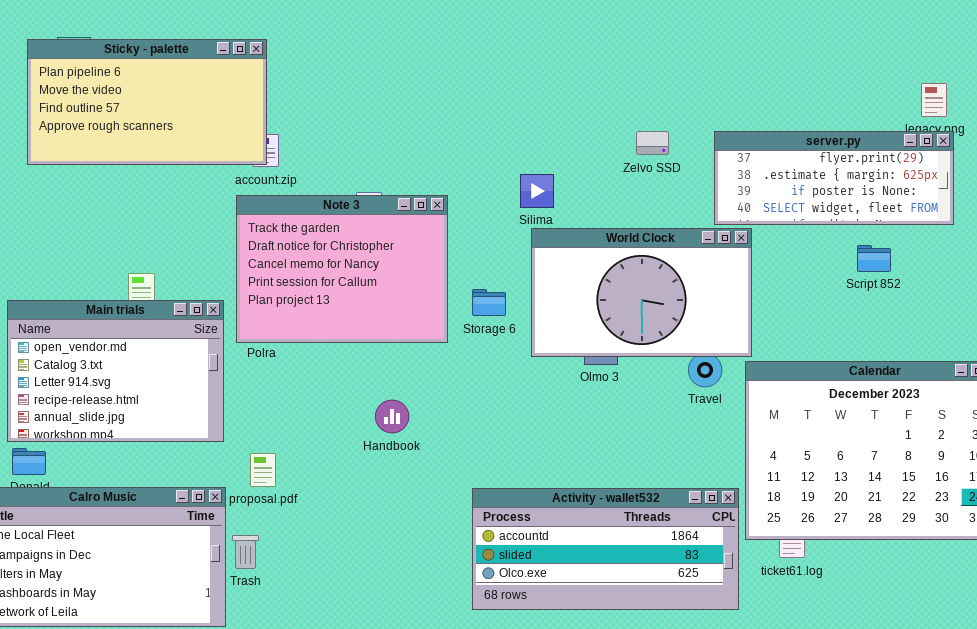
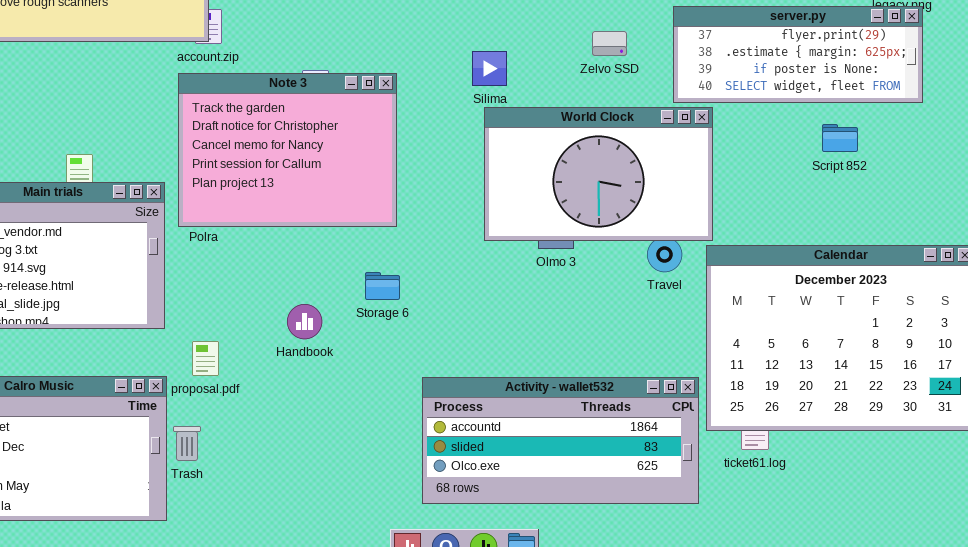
Zelvo SSD: [636,131,669,155] -> [592,31,627,56], moved
Storage 6: [472,289,506,316] -> [365,272,400,300], moved
Handbook: [375,400,409,433] -> [287,304,322,339], moved

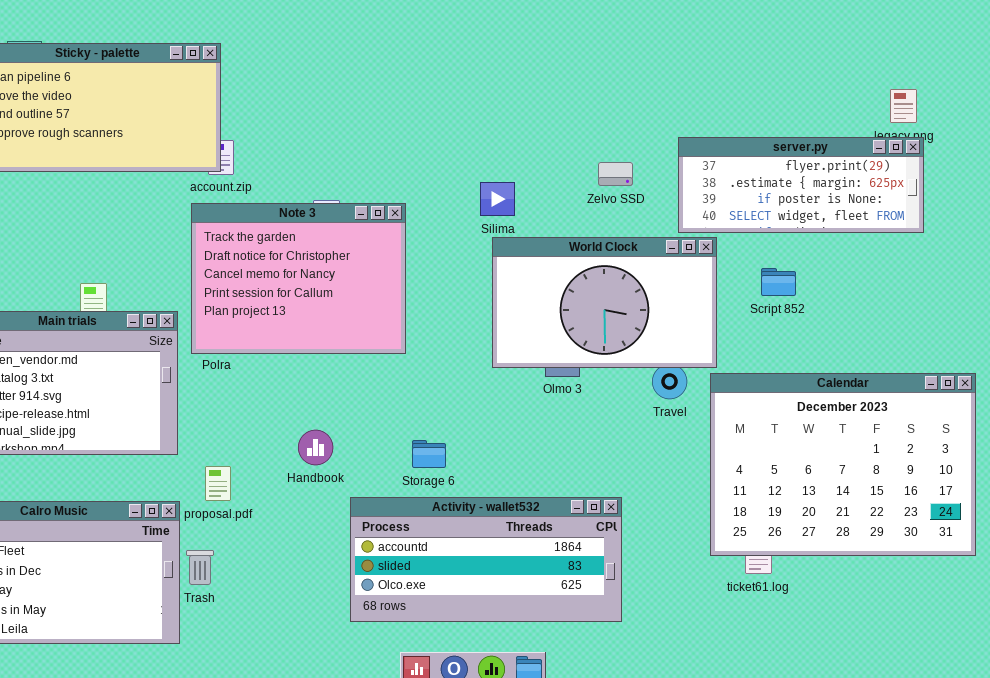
Script 852: [822,124,858,152] -> [761,268,796,296], moved
Storage 6: [365,272,400,300] -> [412,440,446,468], moved
Activity - wallet532: [422,377,699,504] -> [350,497,622,622], moved

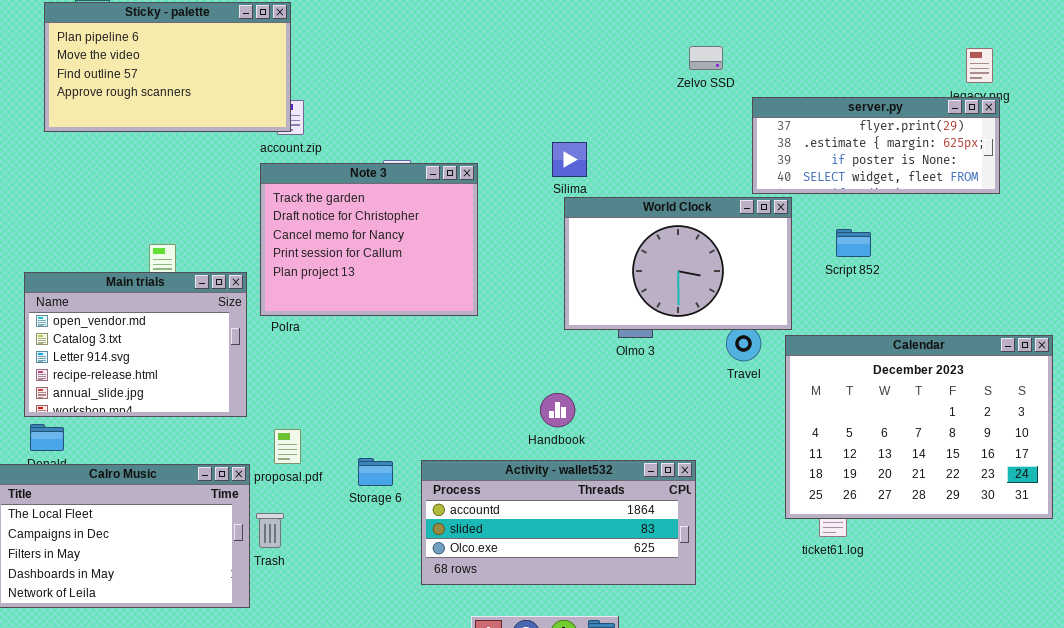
Zelvo SSD: [598,162,633,186] -> [689,46,723,70], moved
Handbook: [298,430,333,465] -> [540,393,575,427], moved
Storage 6: [412,440,446,468] -> [358,458,393,486], moved

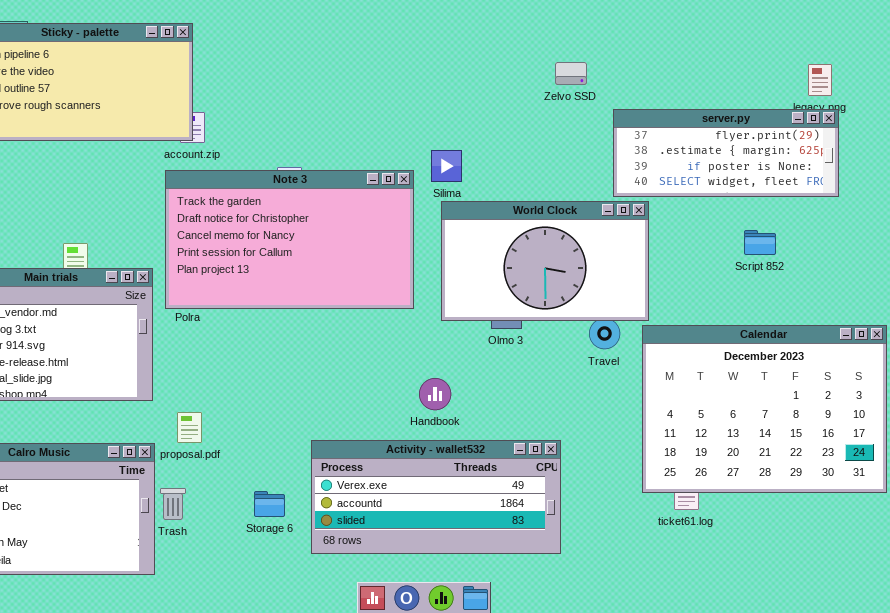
Note 3: [260,163,478,316] -> [165,170,414,309], resized
Script 852: [836,229,871,257] -> [744,230,776,255], moved
Storage 6: [358,458,393,486] -> [254,491,285,517], moved
Activity - wallet532: [421,460,696,585] -> [311,440,561,554], scrolled up 1 row

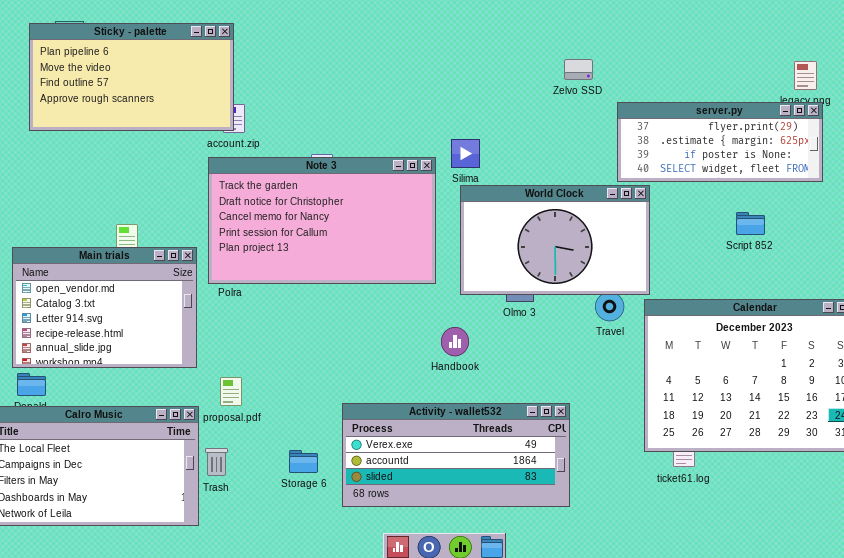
Handbook: [419,378,451,410] -> [441,327,469,356], moved

